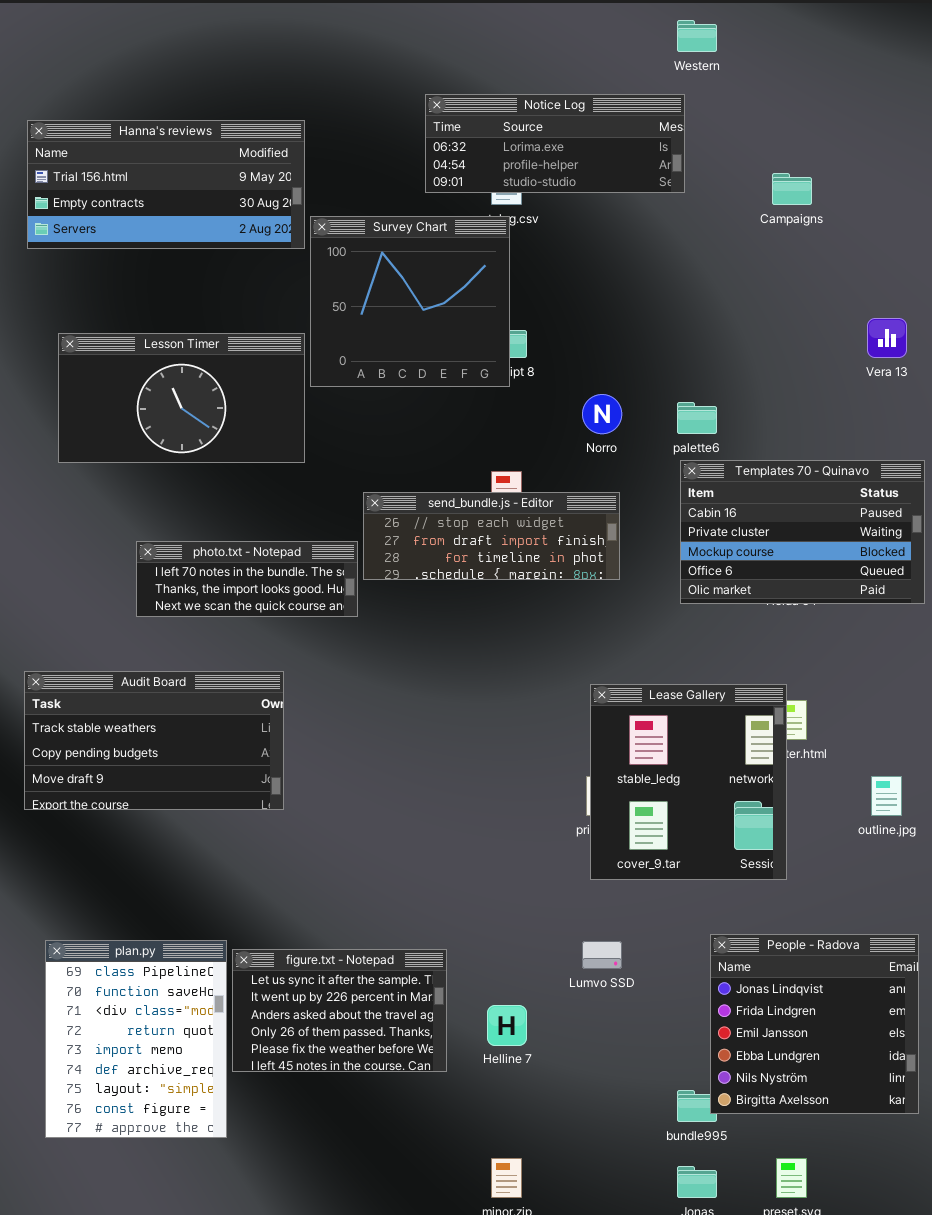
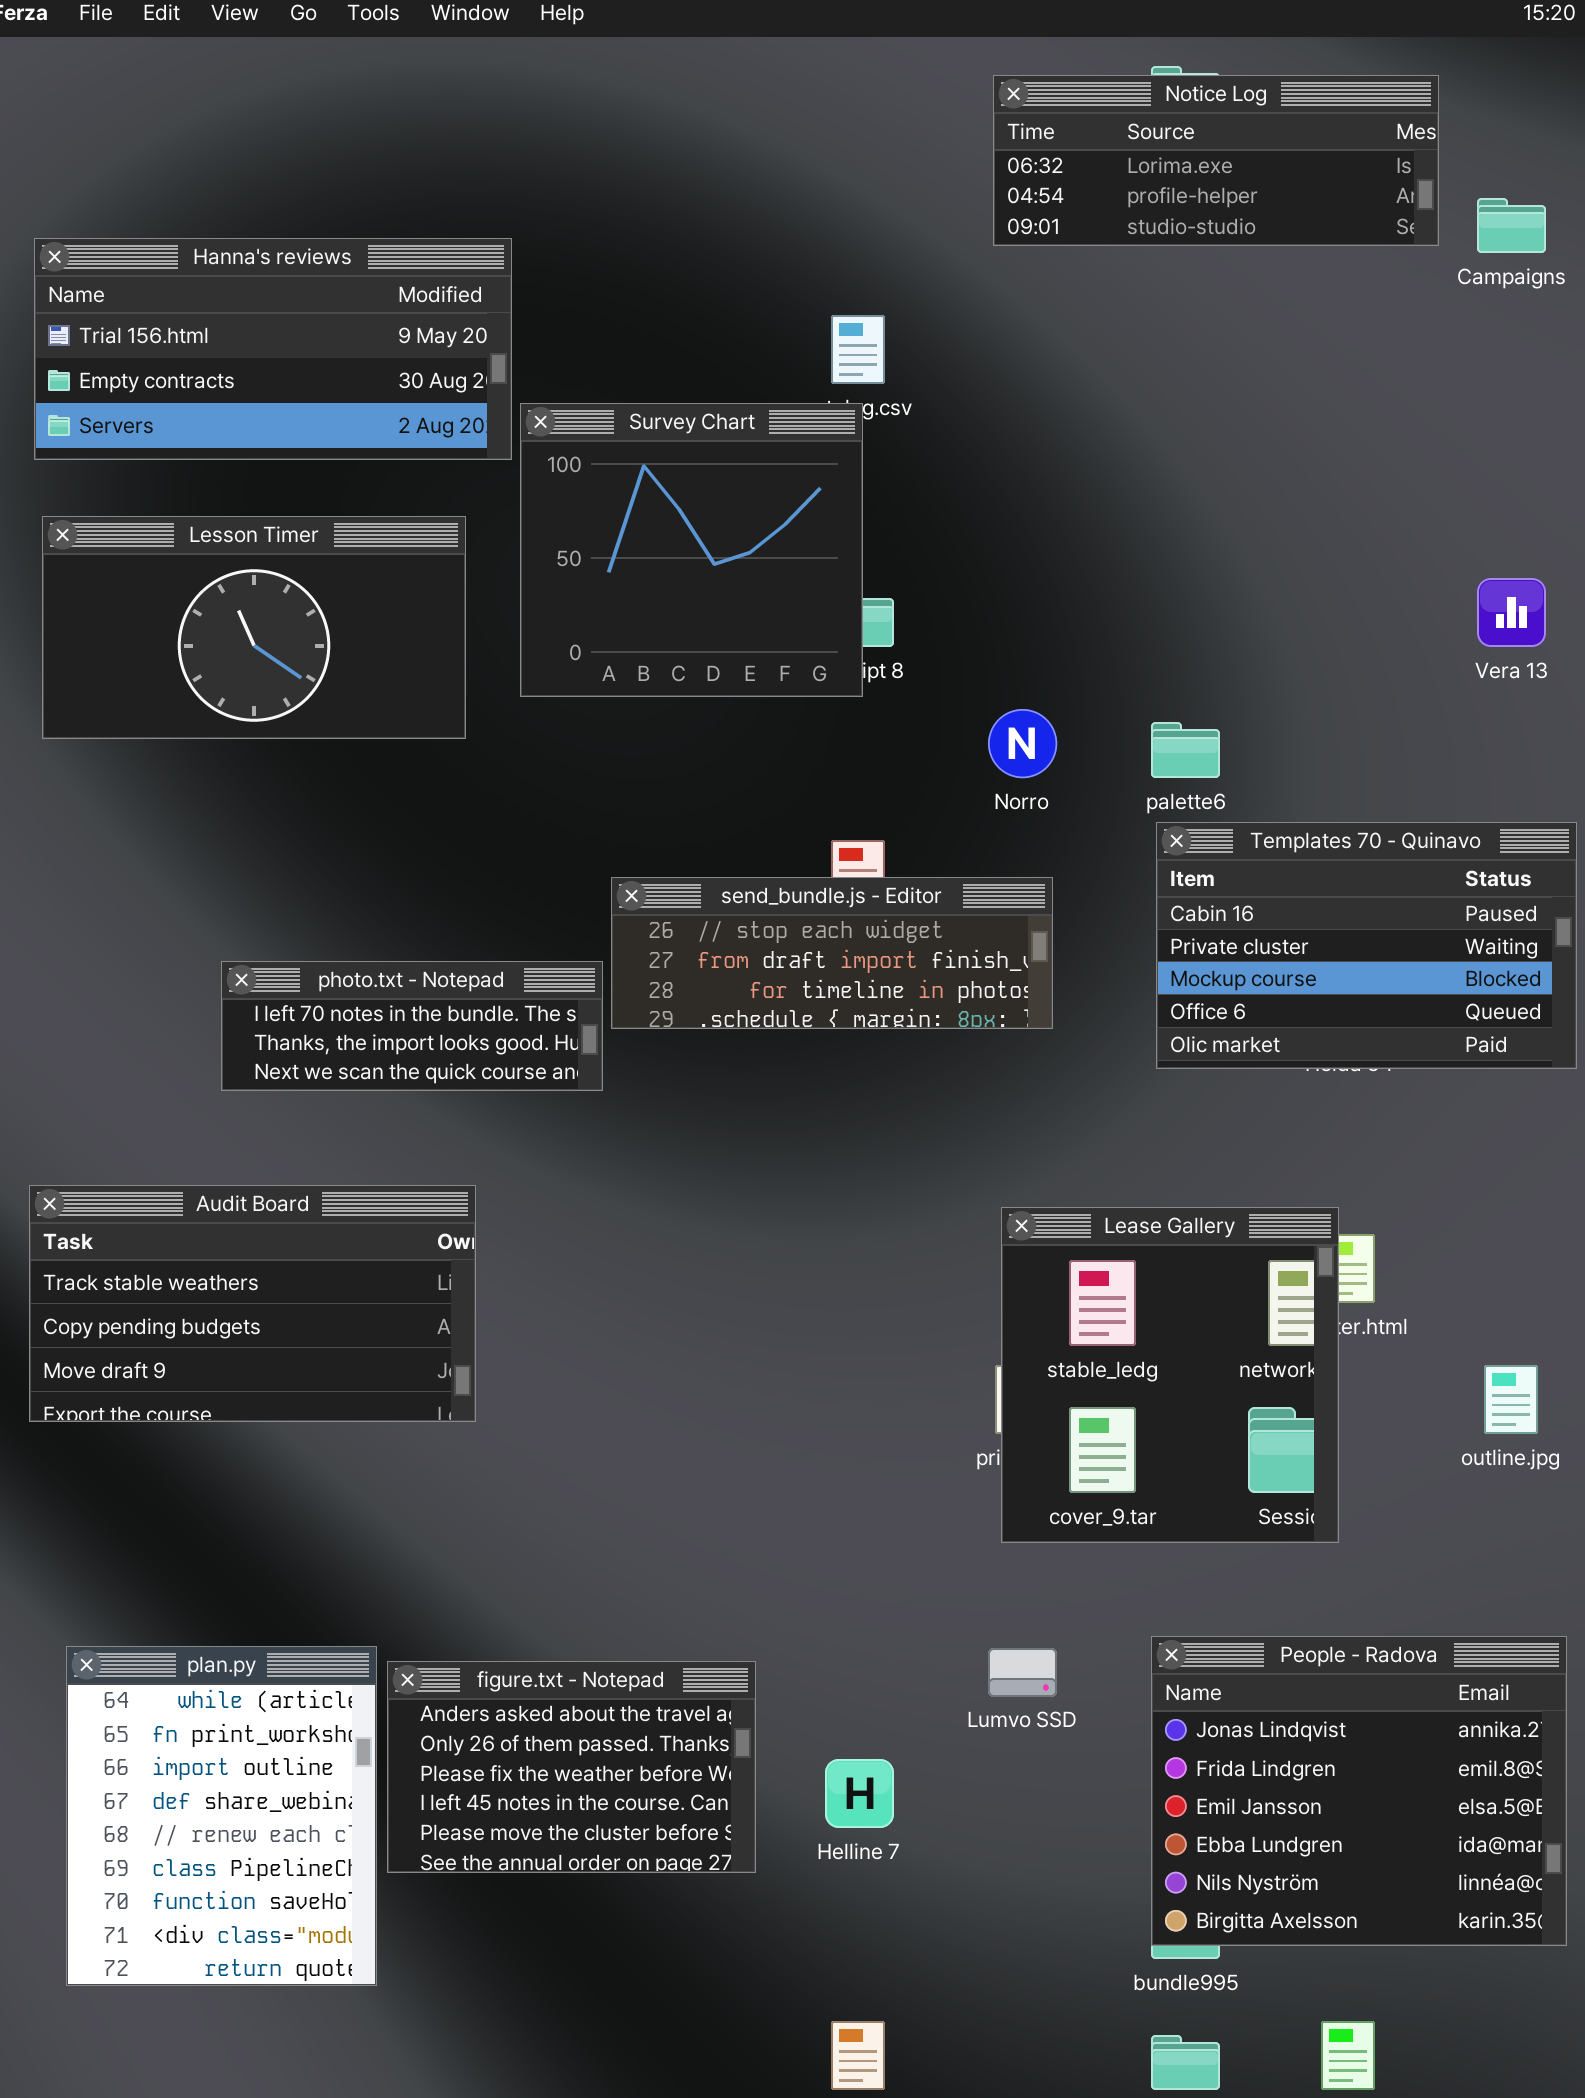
Notice Log: [425,94,685,193] -> [993,75,1439,246], moved
Campaigns: [772,173,812,205] -> [1477,198,1546,253], moved
Lesson Timer: [58,333,305,463] -> [42,516,466,739], moved
People - Radova: [710,934,919,1114] -> [1151,1636,1567,1946], resized
plan.py: [45,940,227,1138] -> [66,1646,377,1986], scrolled up 5 rows
figure.txt - Notepad: [232,949,447,1072] -> [387,1661,756,1873], scrolled down 2 rows

